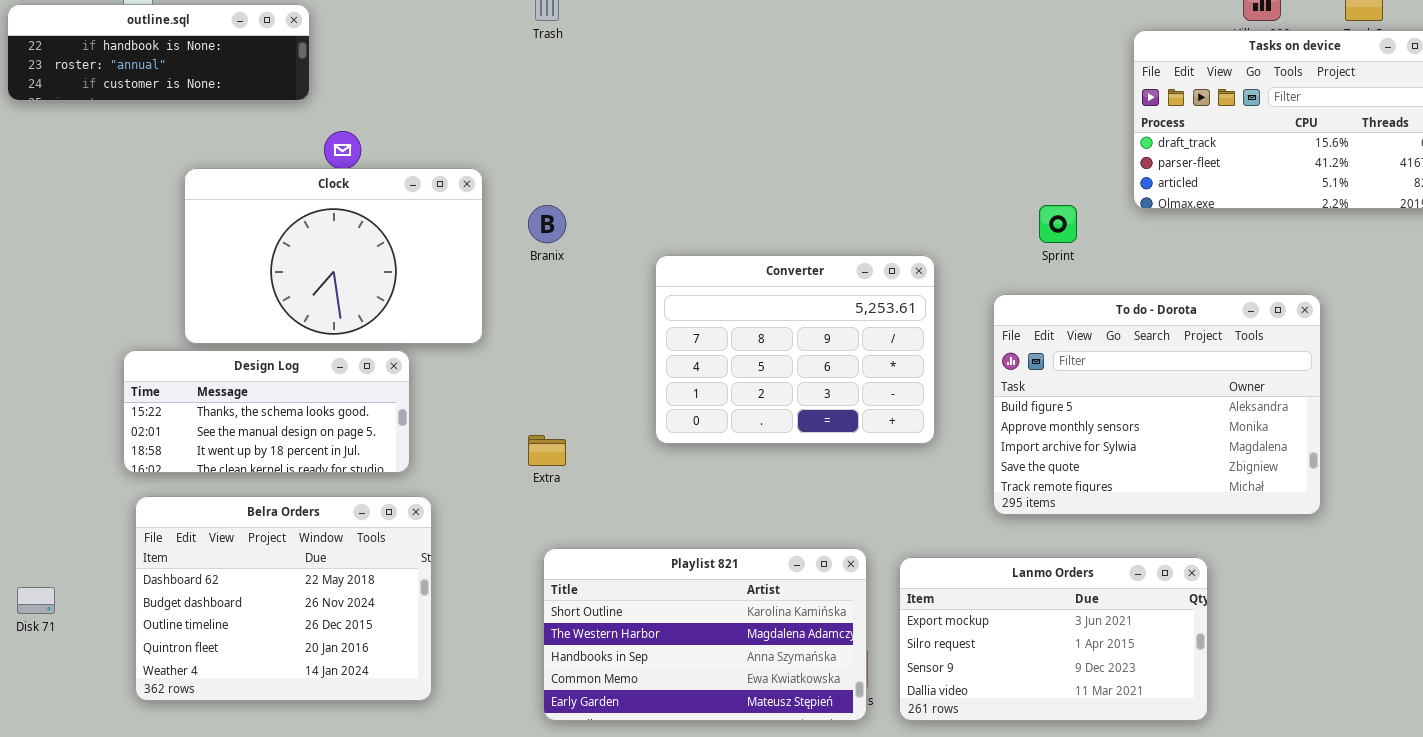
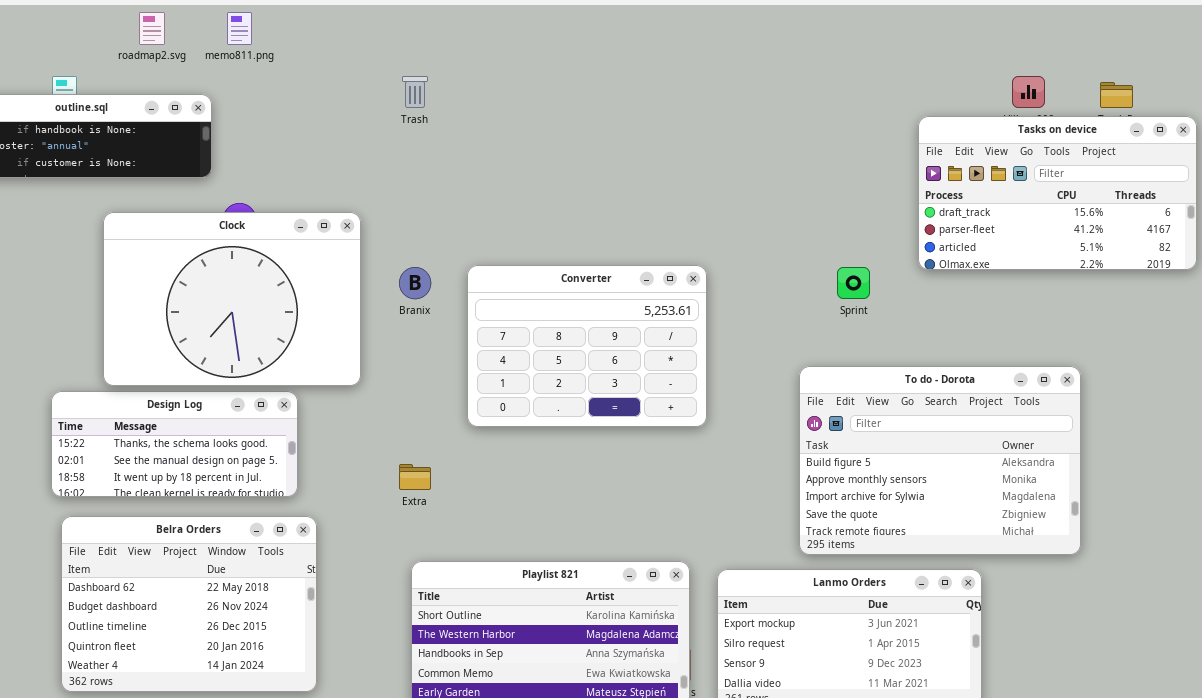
Clock: [184,168,483,344] -> [103,212,361,386], resized
Converter: [655,255,935,444] -> [467,265,707,427], moved
To do - Dorota: [993,294,1321,515] -> [799,366,1081,555], moved

